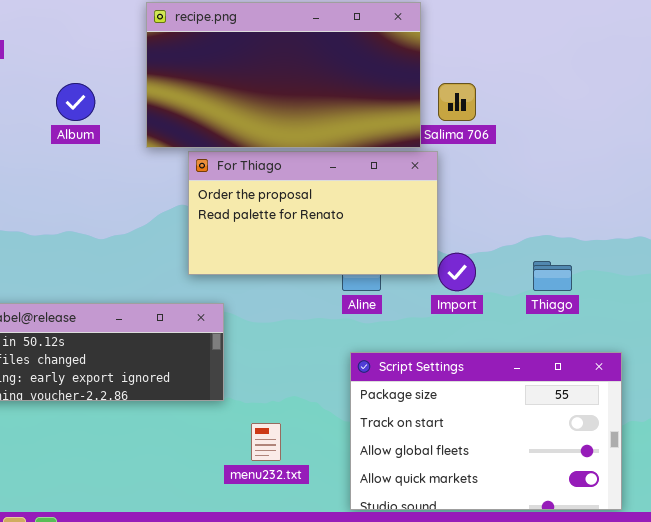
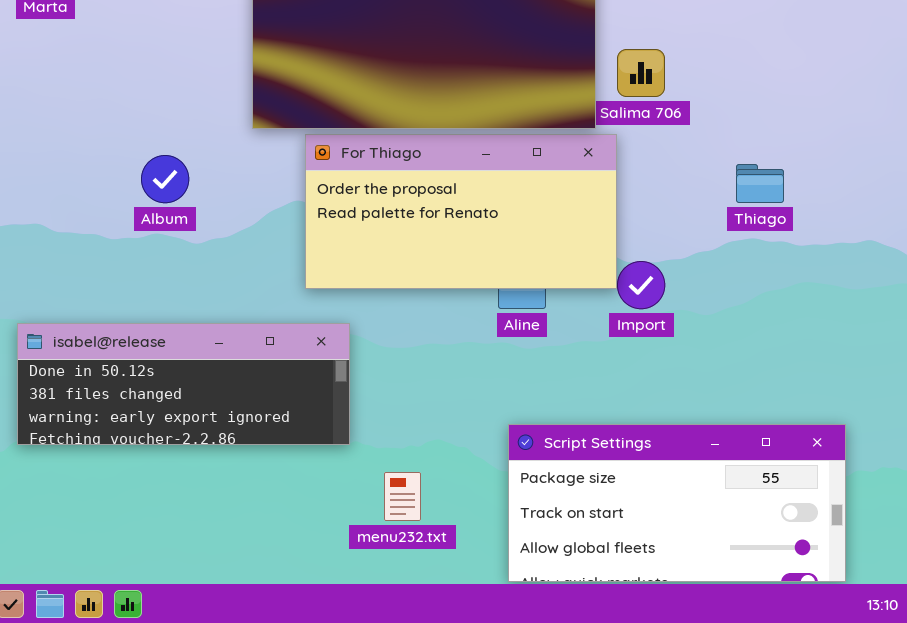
Album: [56,83,95,121] -> [141,155,189,203], moved
Thiago: [533,261,572,291] -> [736,164,784,203], moved
Script Settings: [350,352,622,510] -> [508,424,846,582], resized

